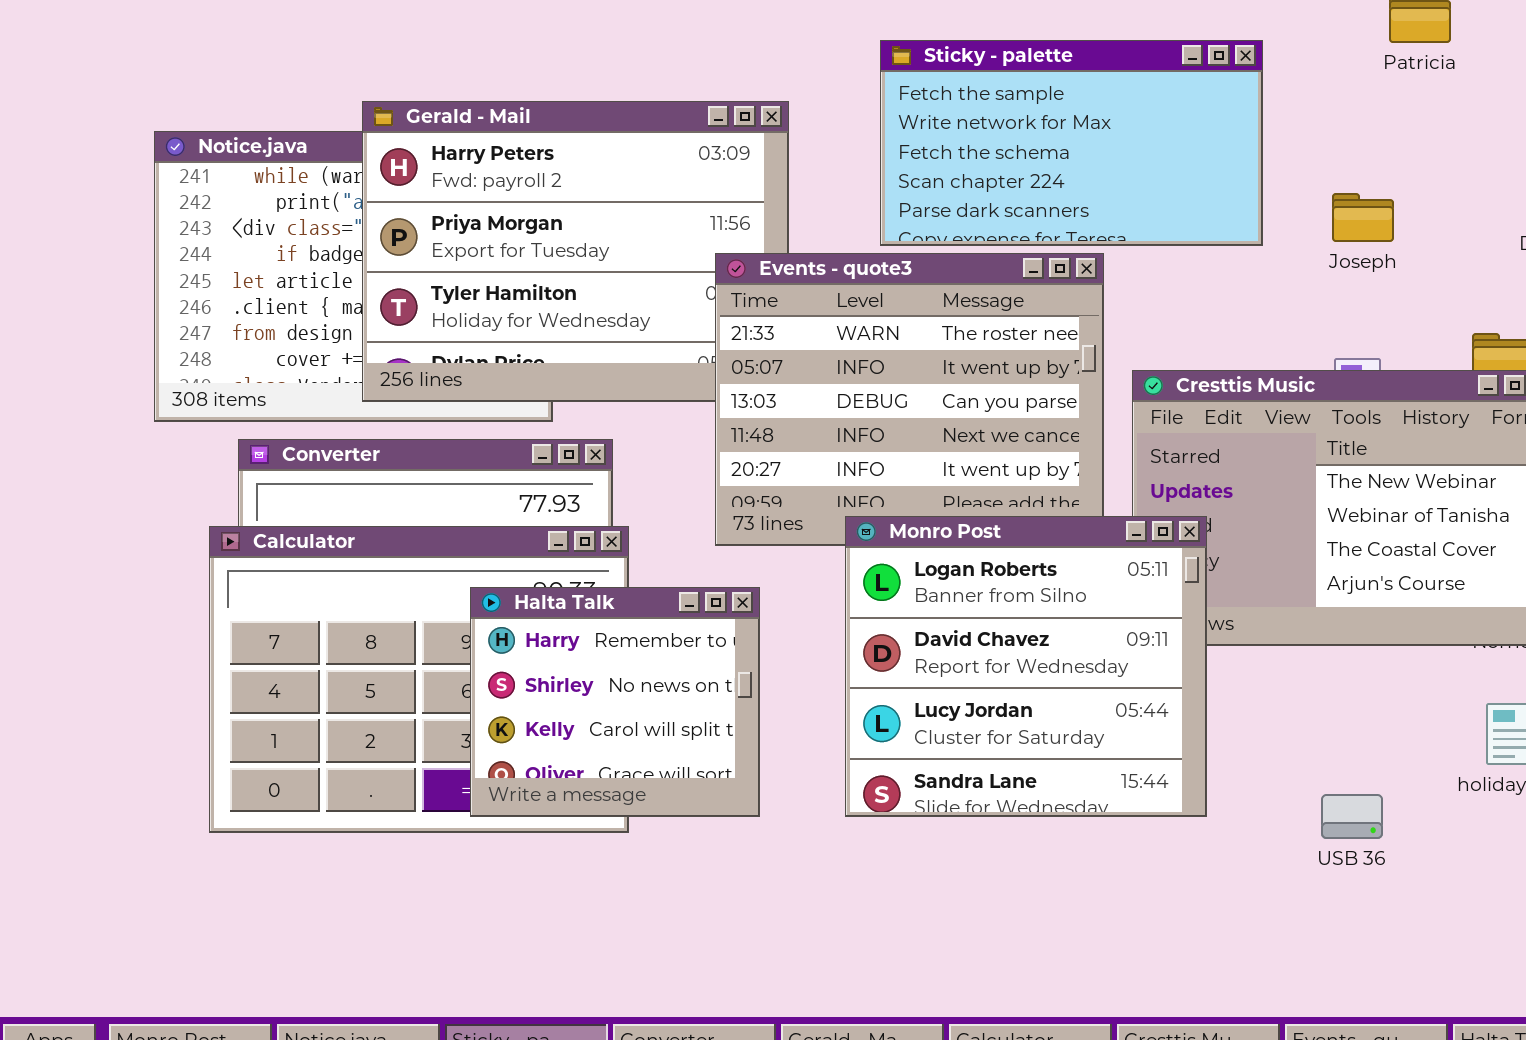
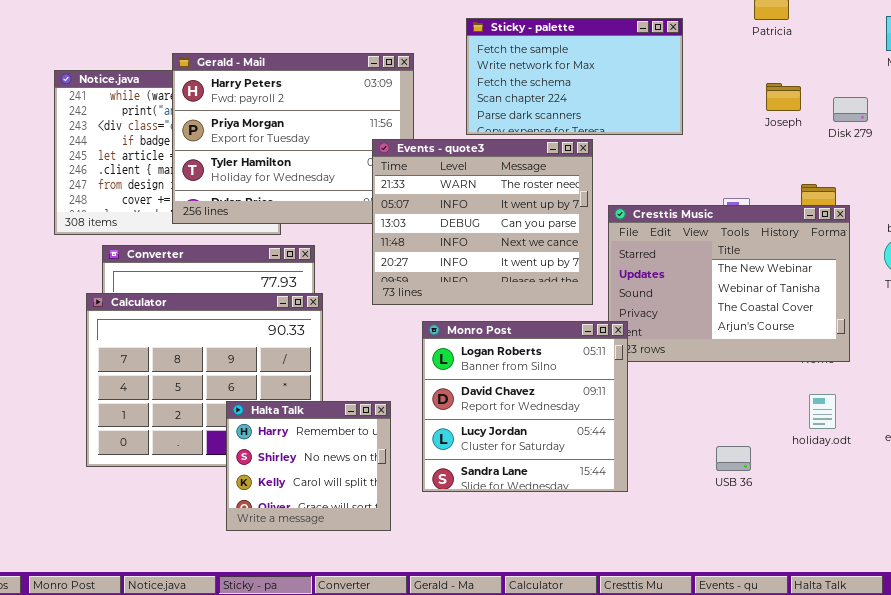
Joseph: [1332,193,1394,242] -> [766,83,801,111], moved
Monro Post: [845,516,1207,817] -> [422,321,628,492], moved
Halta Talk: [470,587,760,817] -> [226,401,391,531], moved

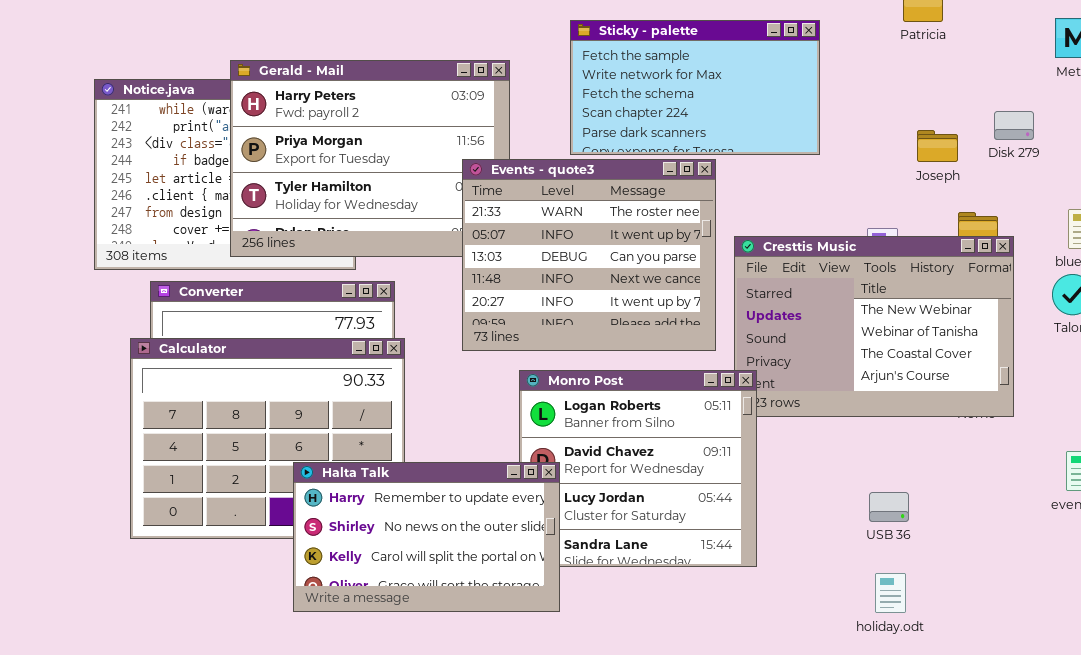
Joseph: [766,83,801,111] -> [917,130,958,162], moved
holiday.odt: [809,394,836,429] -> [875,573,906,613], moved
Halta Talk: [226,401,391,531] -> [293,462,560,612], resized
USB 36: [716,446,751,471] -> [869,492,909,522], moved

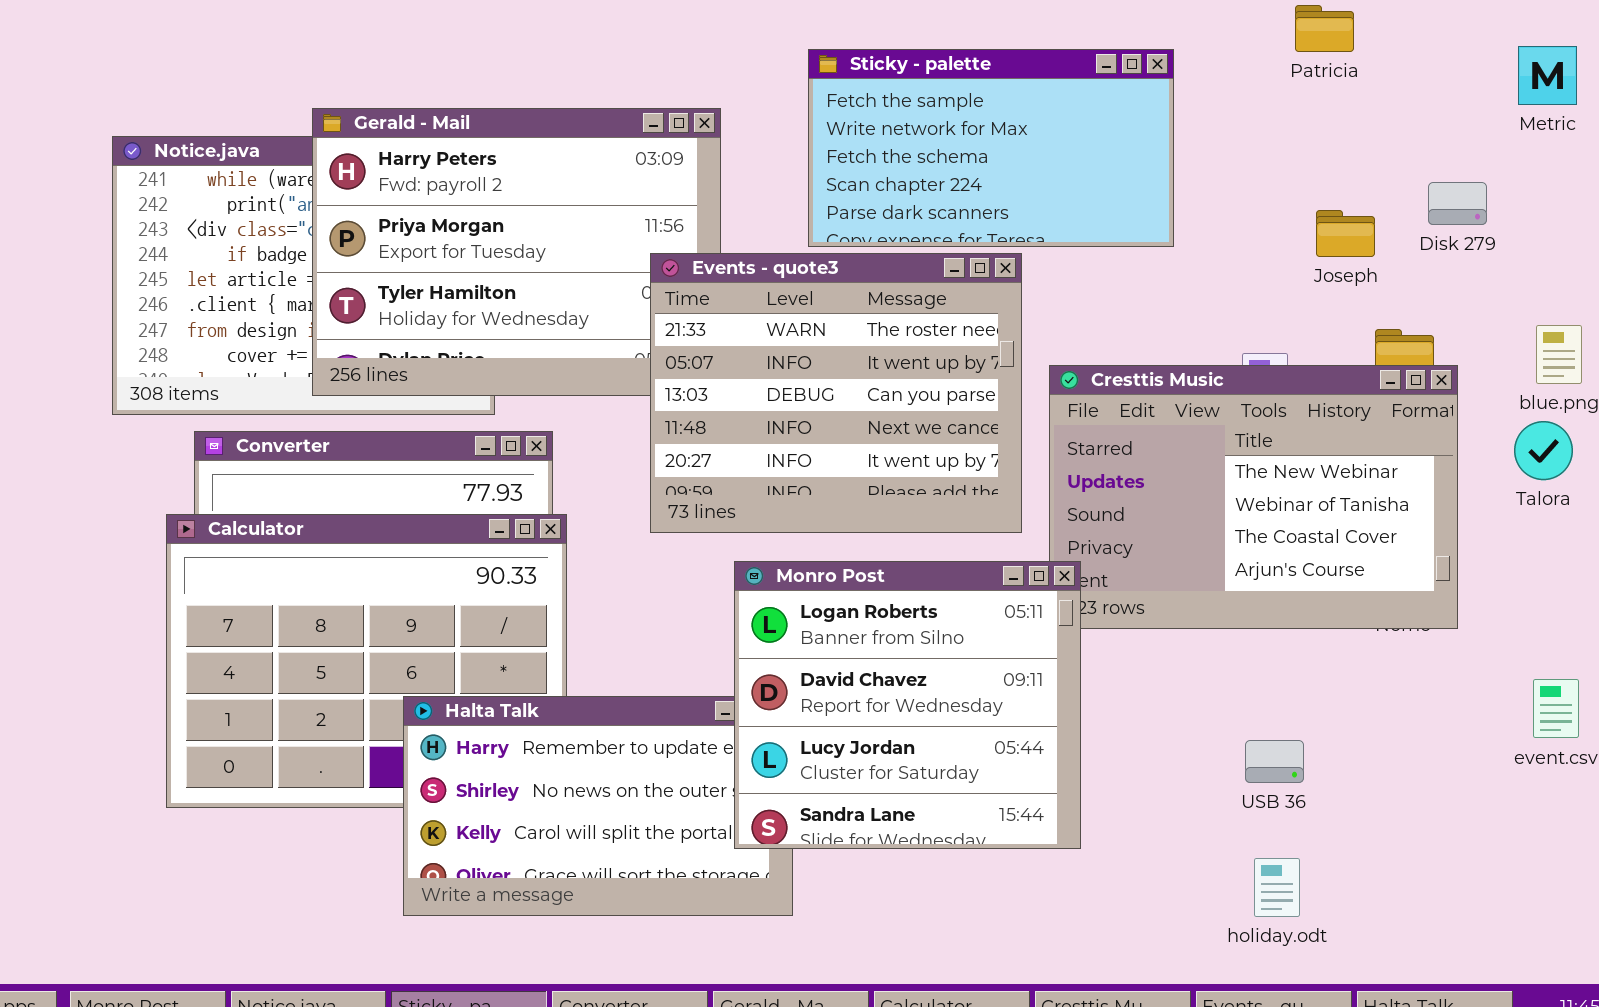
Monro Post: [519,370,757,567] -> [734,561,1081,849], raised

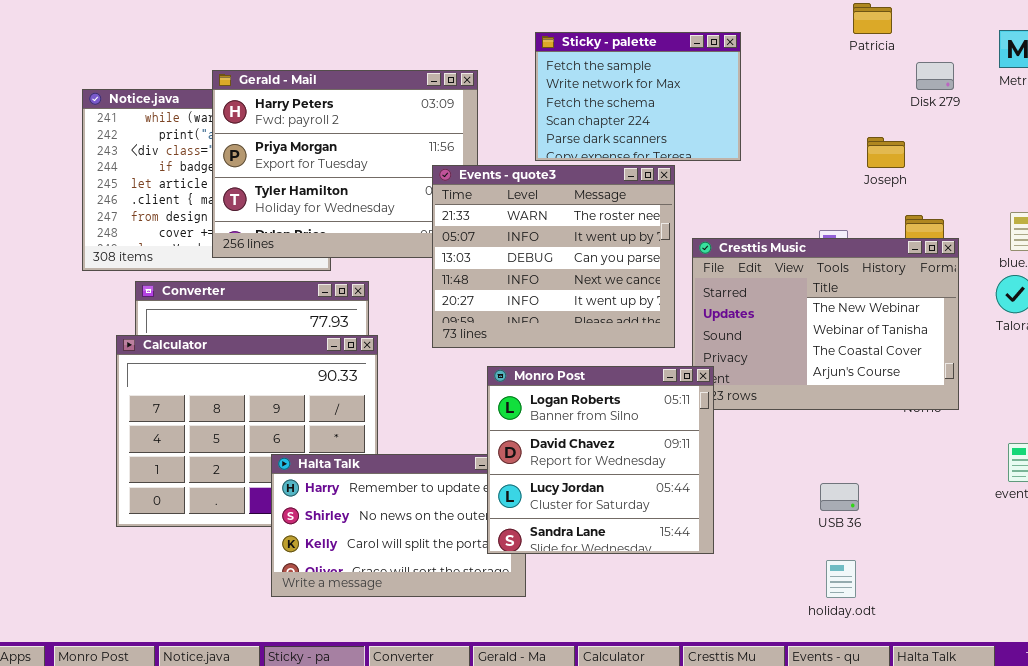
Sticky - palette: [808,49,1174,247] -> [535,32,741,161], resized
Disk 279: [1428,182,1487,225] -> [916,62,954,90], moved

